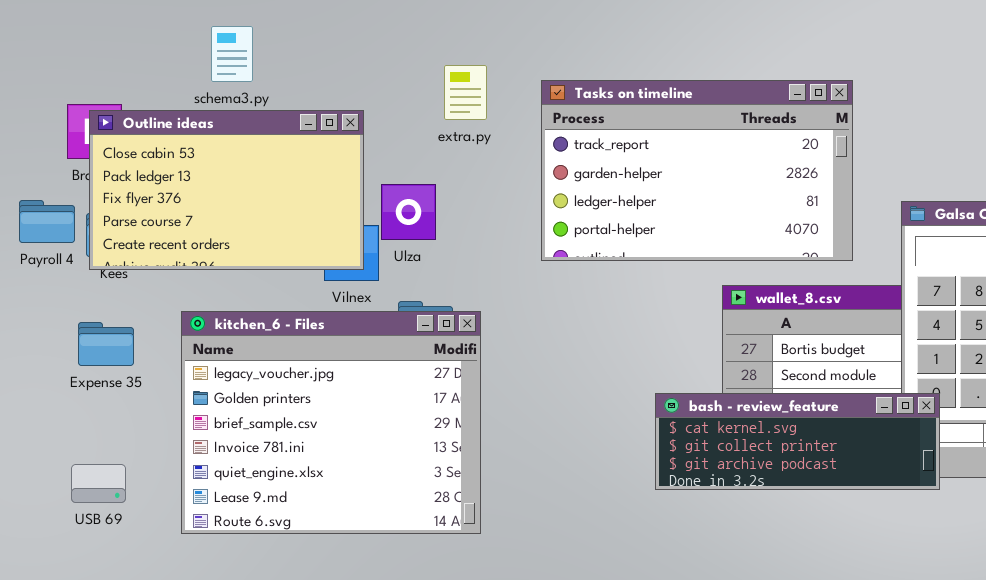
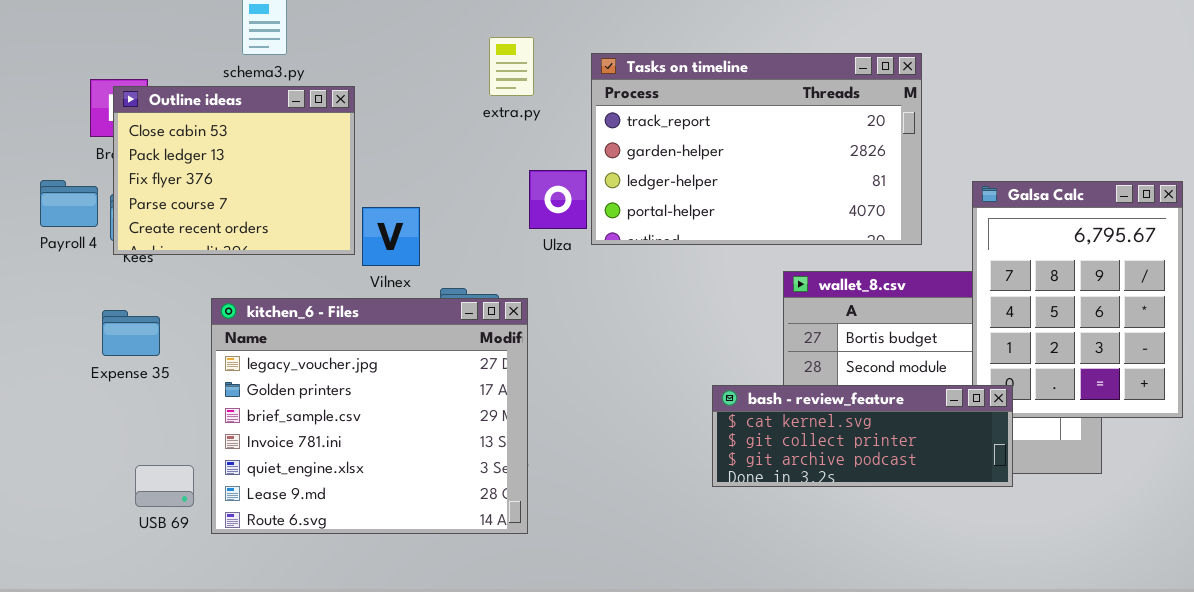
Outline ideas: [89,110,364,270] -> [113,86,355,255], resized
Ulza: [381,184,436,240] -> [529,170,587,229], moved
USB 69: [71,464,126,503] -> [135,465,194,507], moved

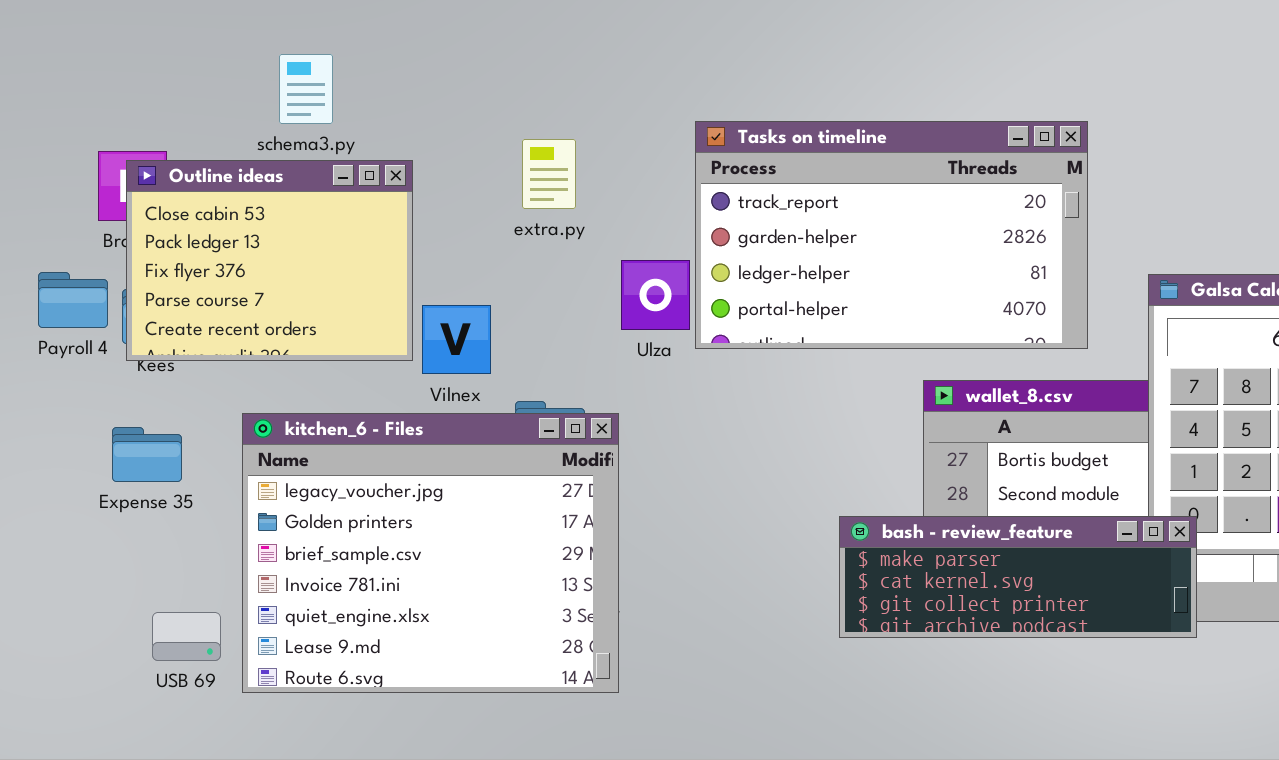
extra.py: [489,37,534,96] -> [522,139,576,209], moved
bash - review_feature: [712,385,1013,487] -> [839,516,1197,638], scrolled up 1 row

